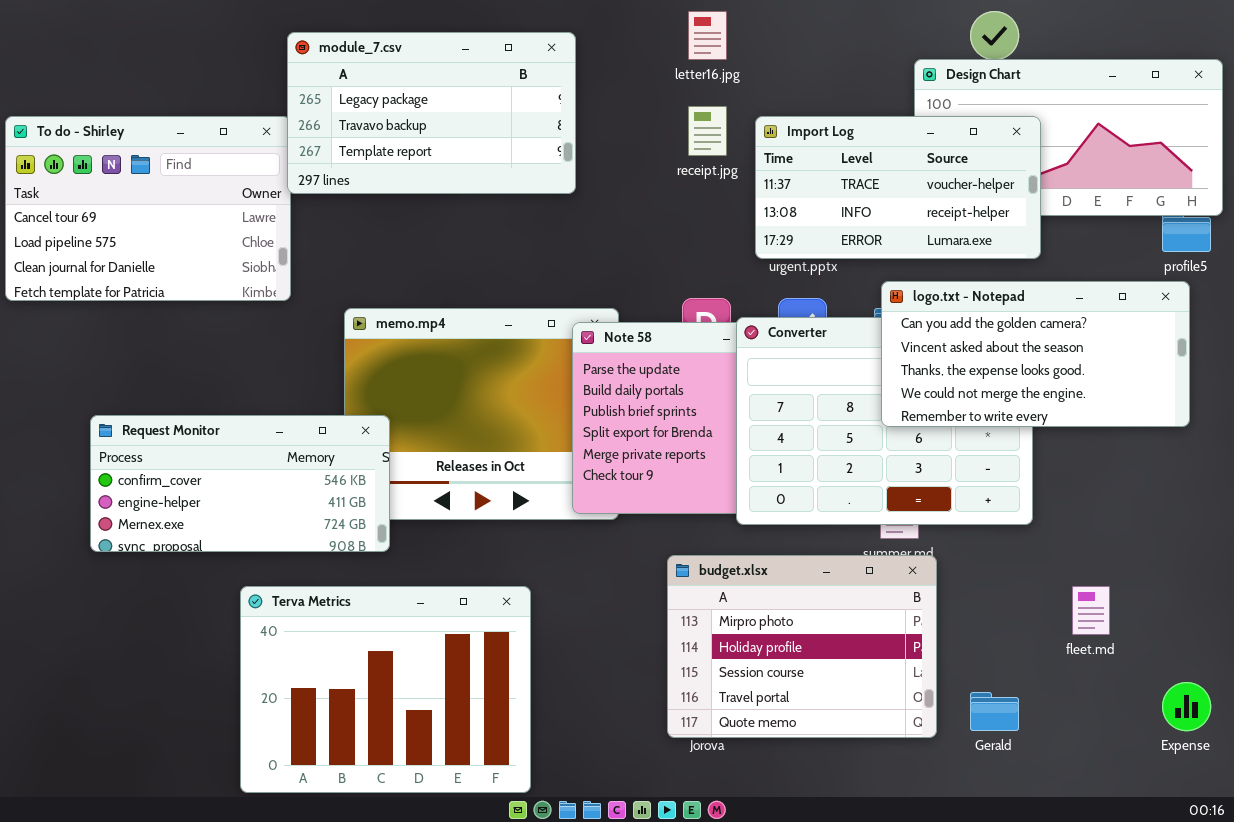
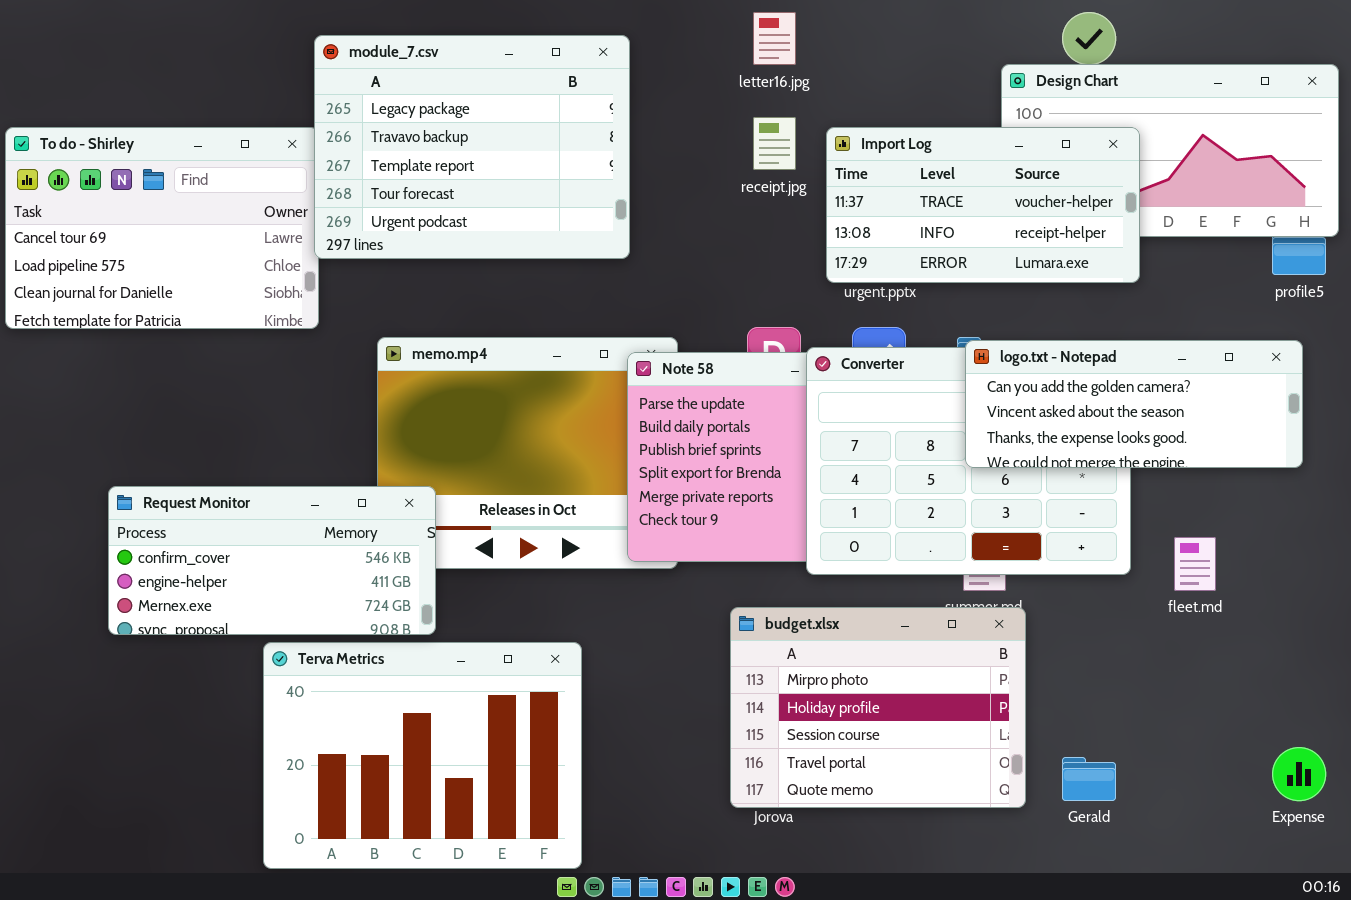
module_7.csv: [287,32,576,194] -> [314,35,630,259], resized
logo.txt - Notepad: [881,281,1190,427] -> [965,340,1303,468], resized
Request Monitor: [90,415,390,552] -> [108,486,436,635], moved
fleet.md: [1072,586,1110,635] -> [1174,537,1216,591], moved

